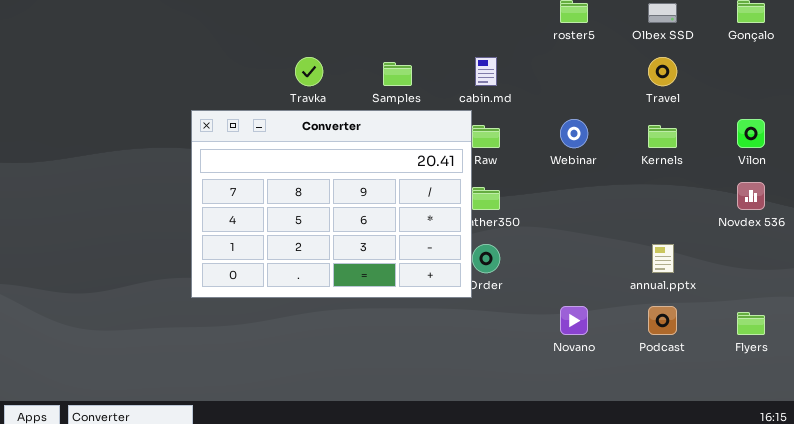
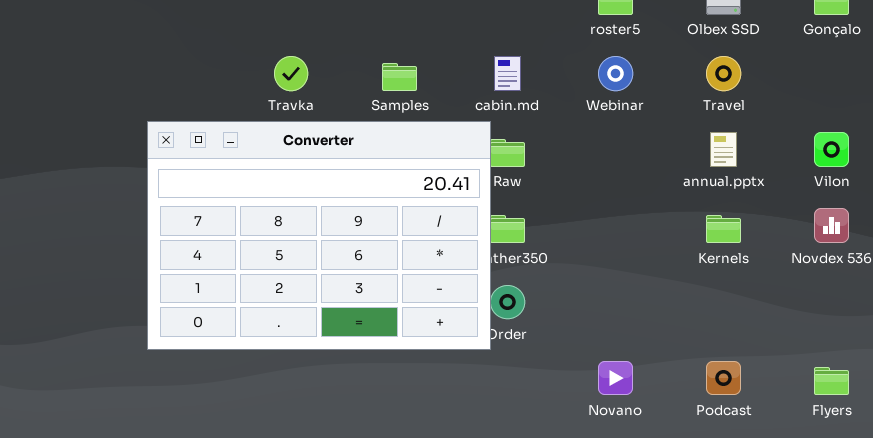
Webinar: [560,119,588,148] -> [598,56,633,91], moved
Kernels: [648,125,677,148] -> [706,215,741,243], moved
annual.pptx: [652,244,674,273] -> [710,132,737,167], moved

